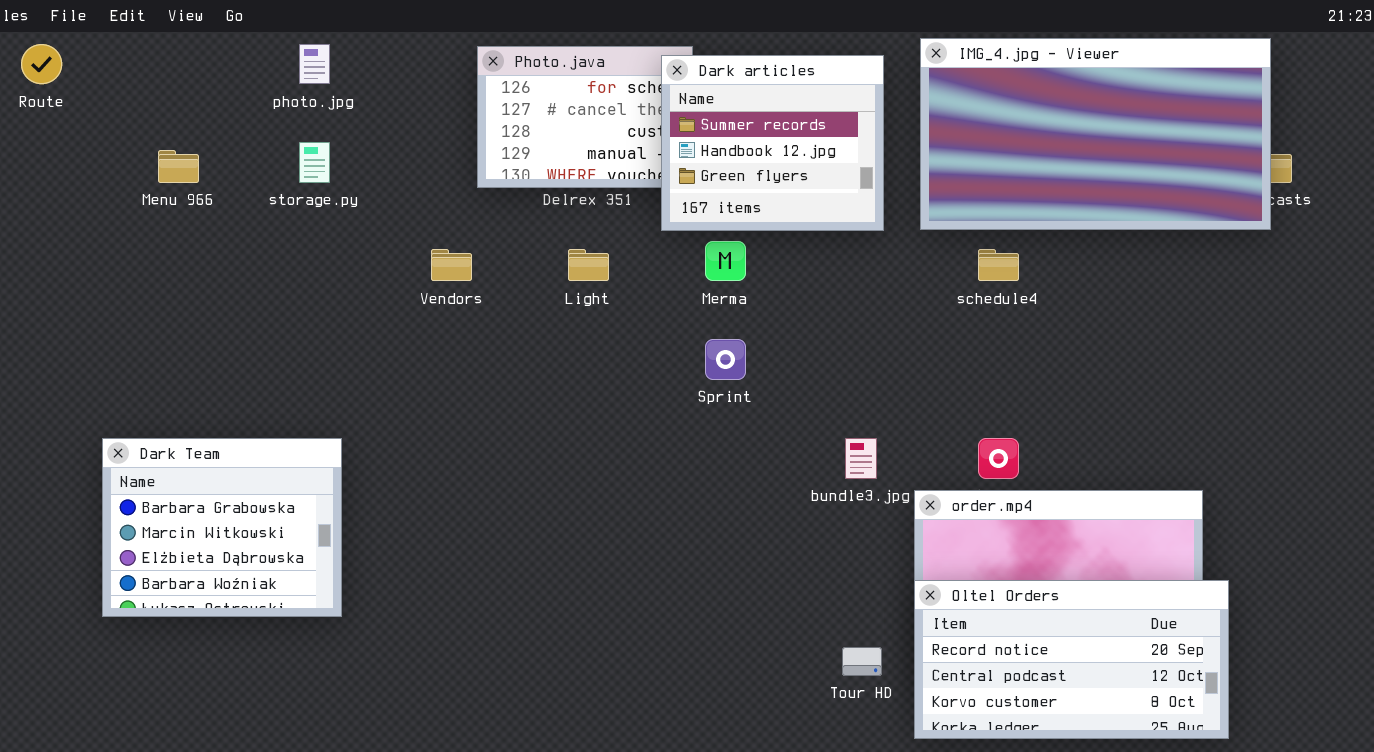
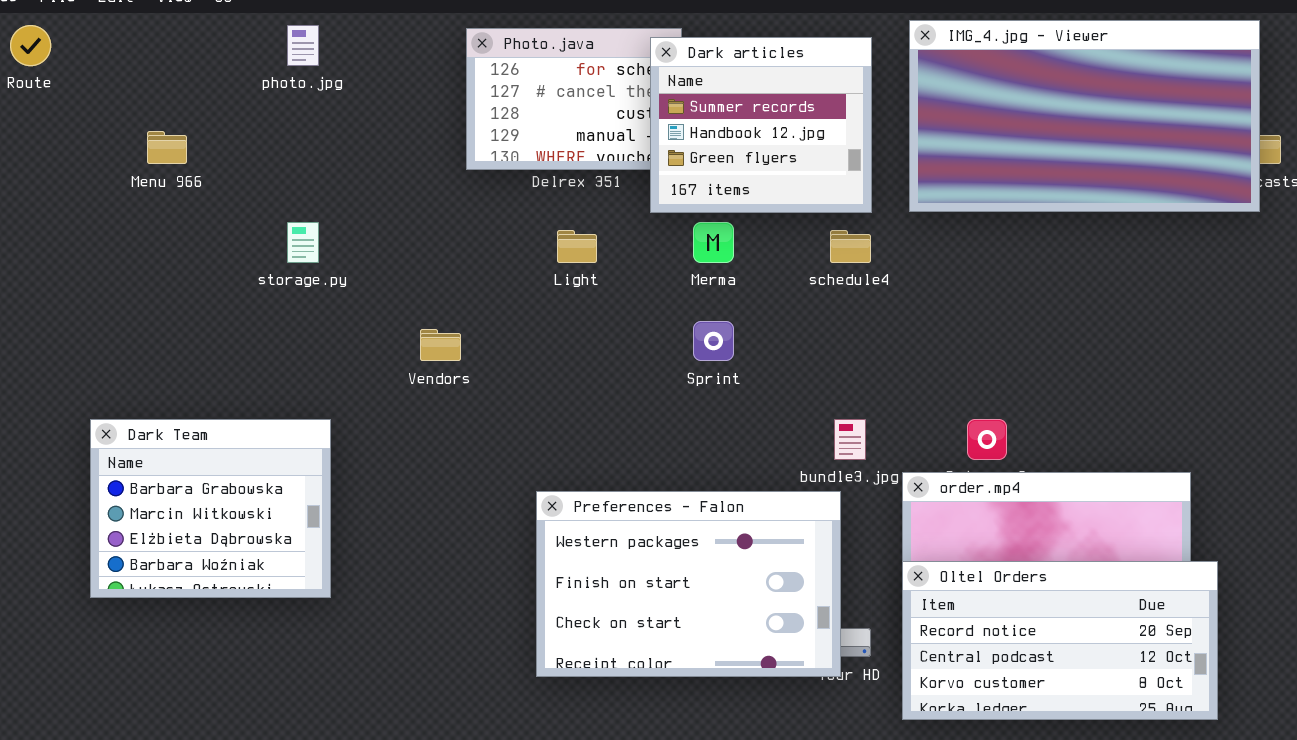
storage.py: [299,142,330,183] -> [287,222,319,263], moved
Vendors: [431,249,472,281] -> [420,329,461,361], moved
schedule4: [978,249,1019,281] -> [830,230,871,263], moved
Preferences - Falon: none -> [536,491,841,677], opened

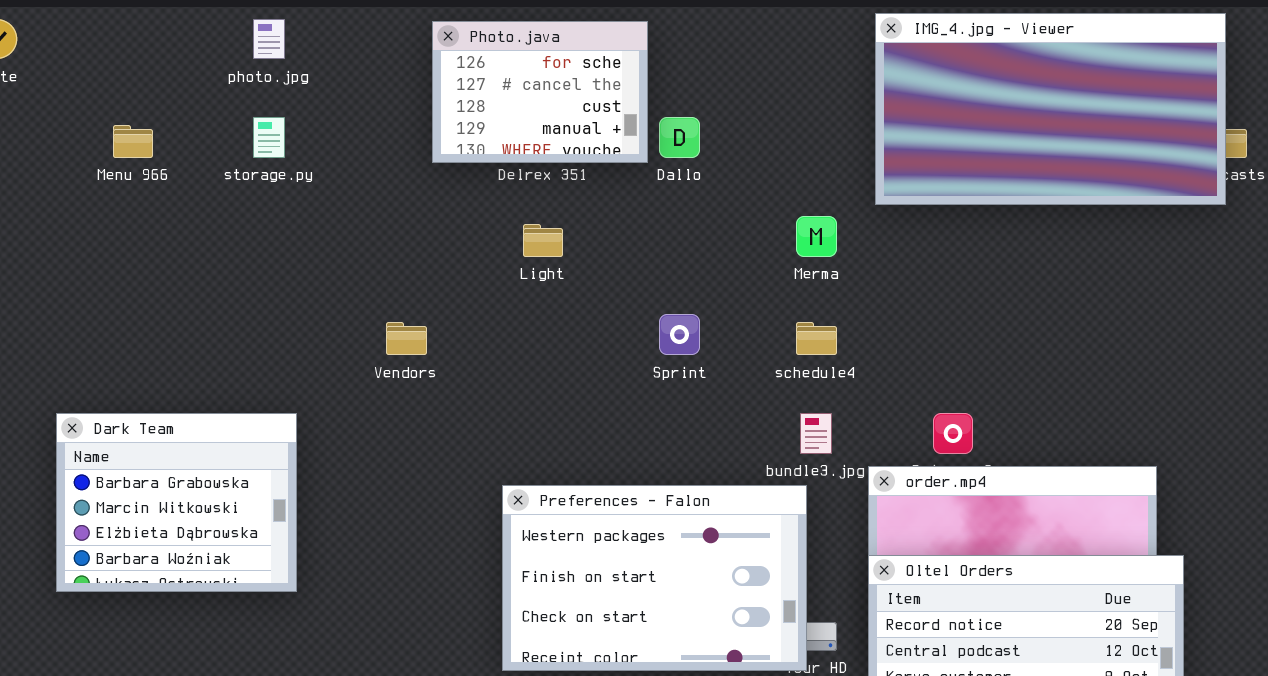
Dark articles: [650,37,872,213] -> none, closed
storage.py: [287,222,319,263] -> [253,117,285,158], moved
Merma: [693,222,734,263] -> [796,216,837,257], moved
schedule4: [830,230,871,263] -> [796,322,837,355], moved

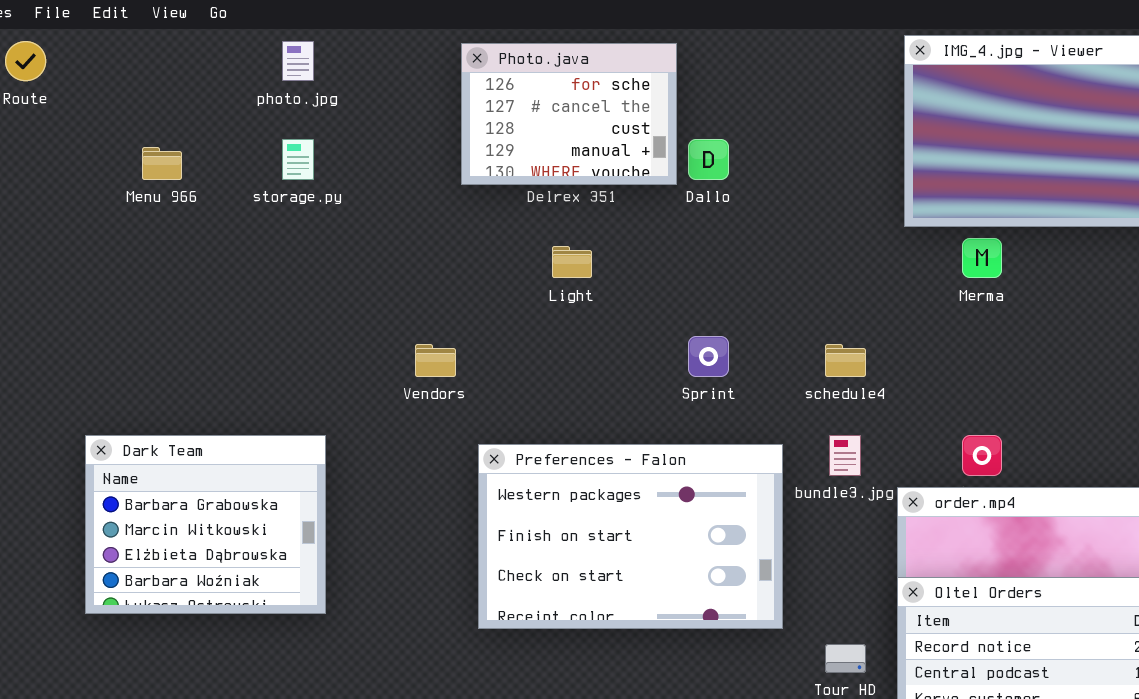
Merma: [796,216,837,257] -> [962,238,1002,278], moved
Preferences - Falon: [502,485,807,671] -> [478,444,783,629], moved

